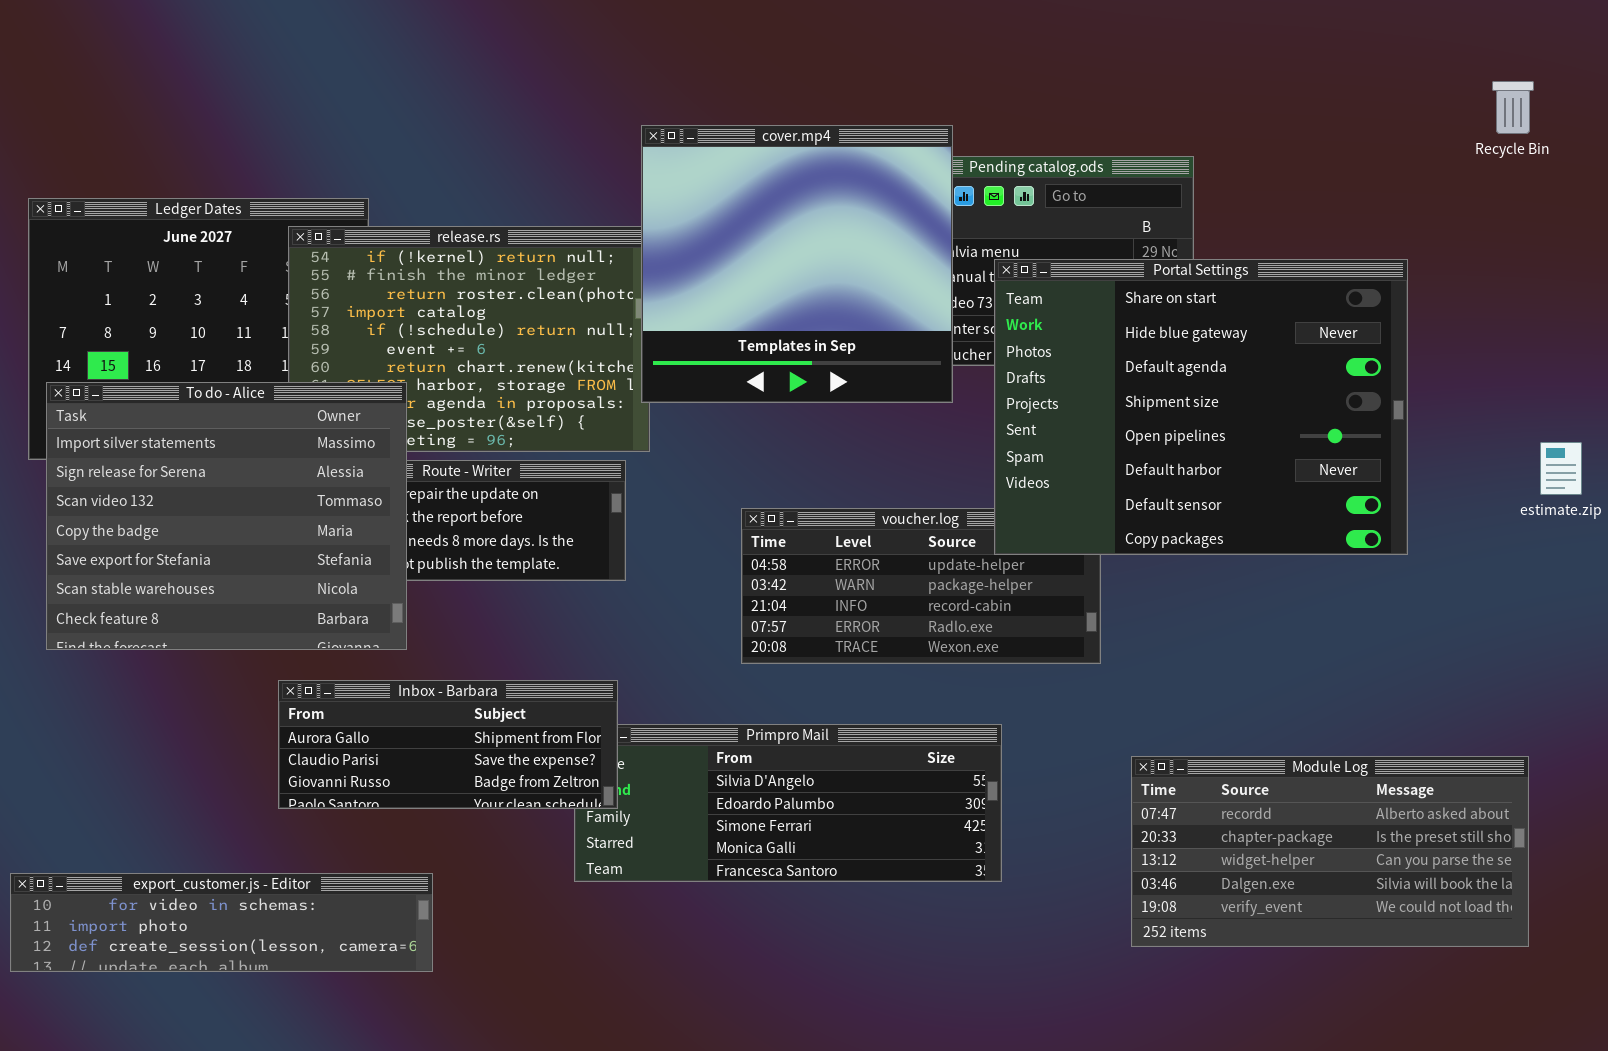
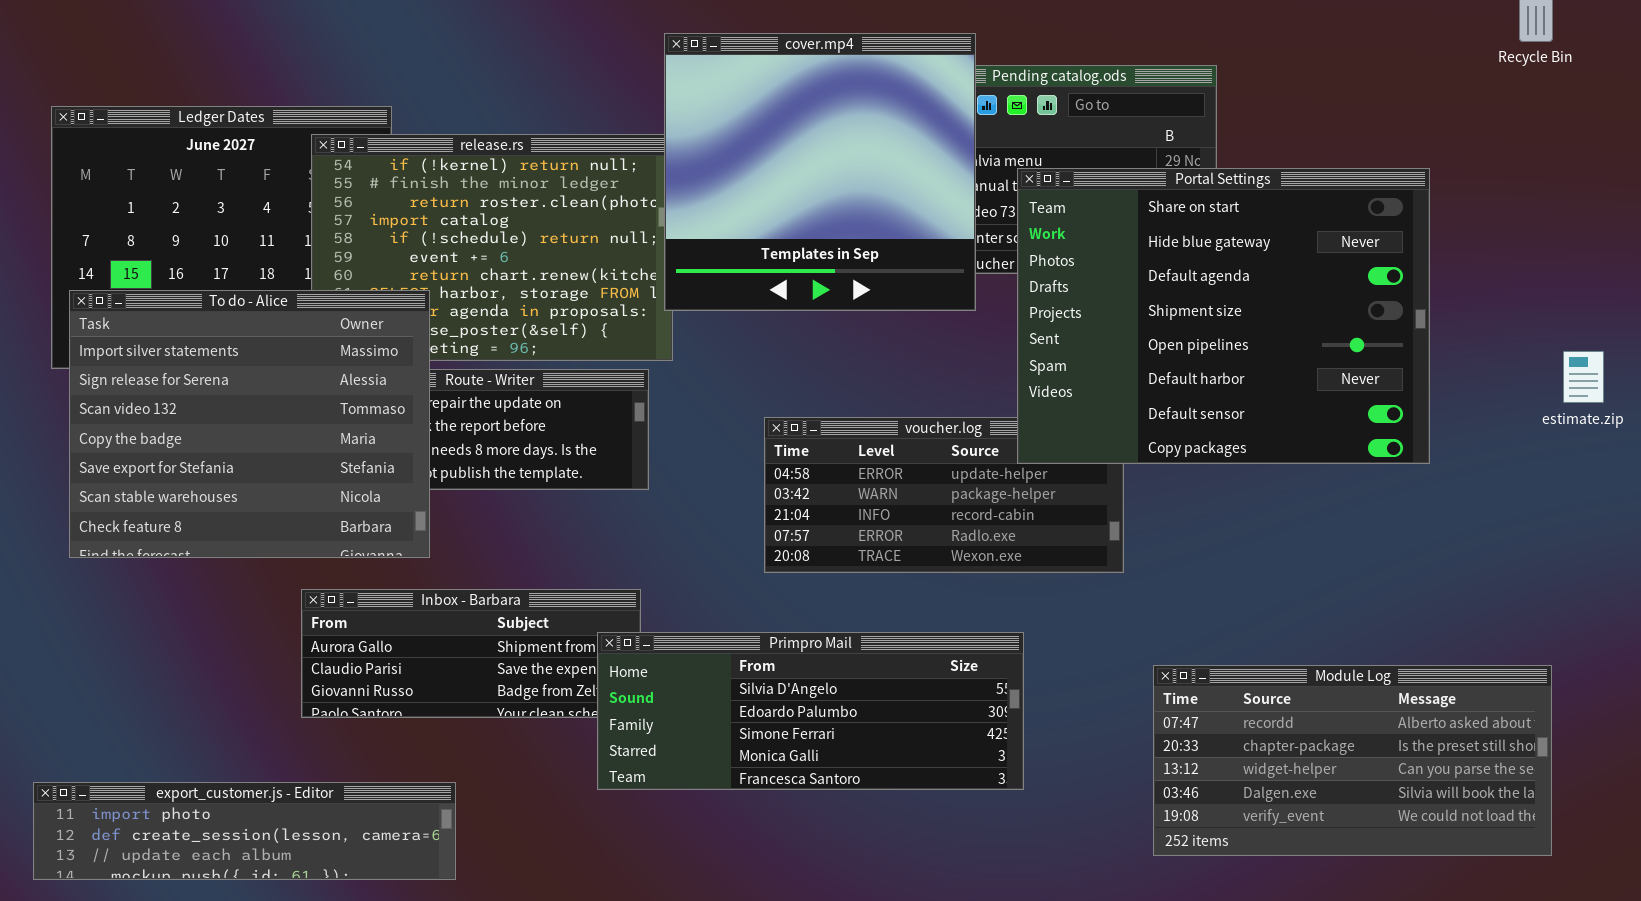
Primpro Mail: [574,724,1002,882] -> [597,632,1024,790], raised
export_customer.js - Editor: [10,873,433,972] -> [33,782,456,880], scrolled down 1 row

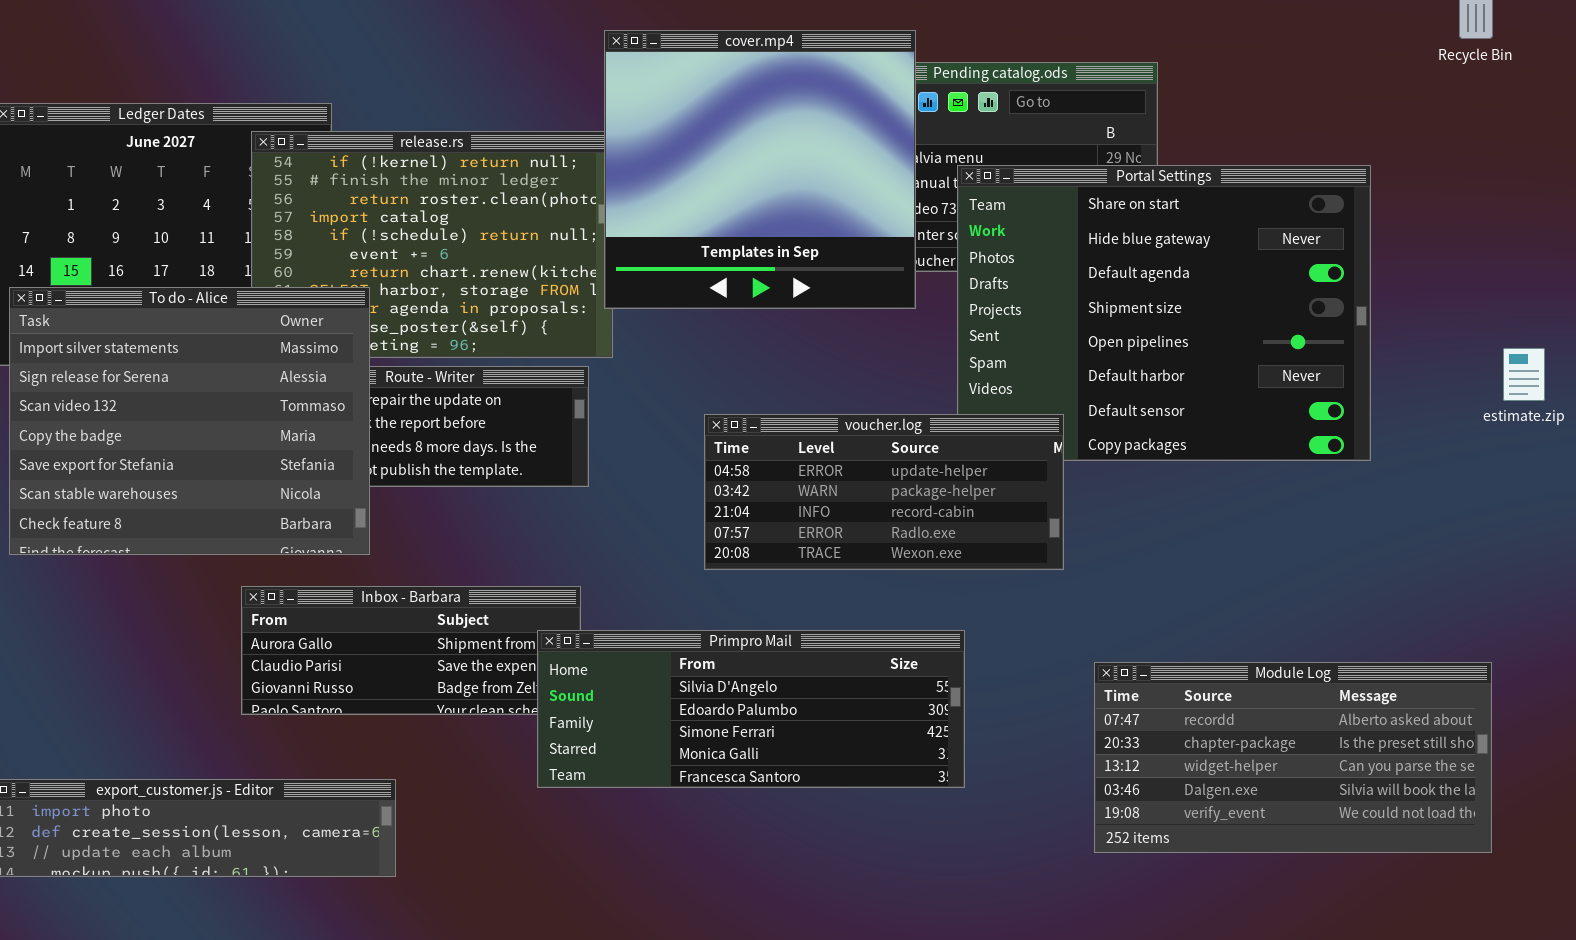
voucher.log: [764,417,1124,573] -> [704,414,1064,570], raised

